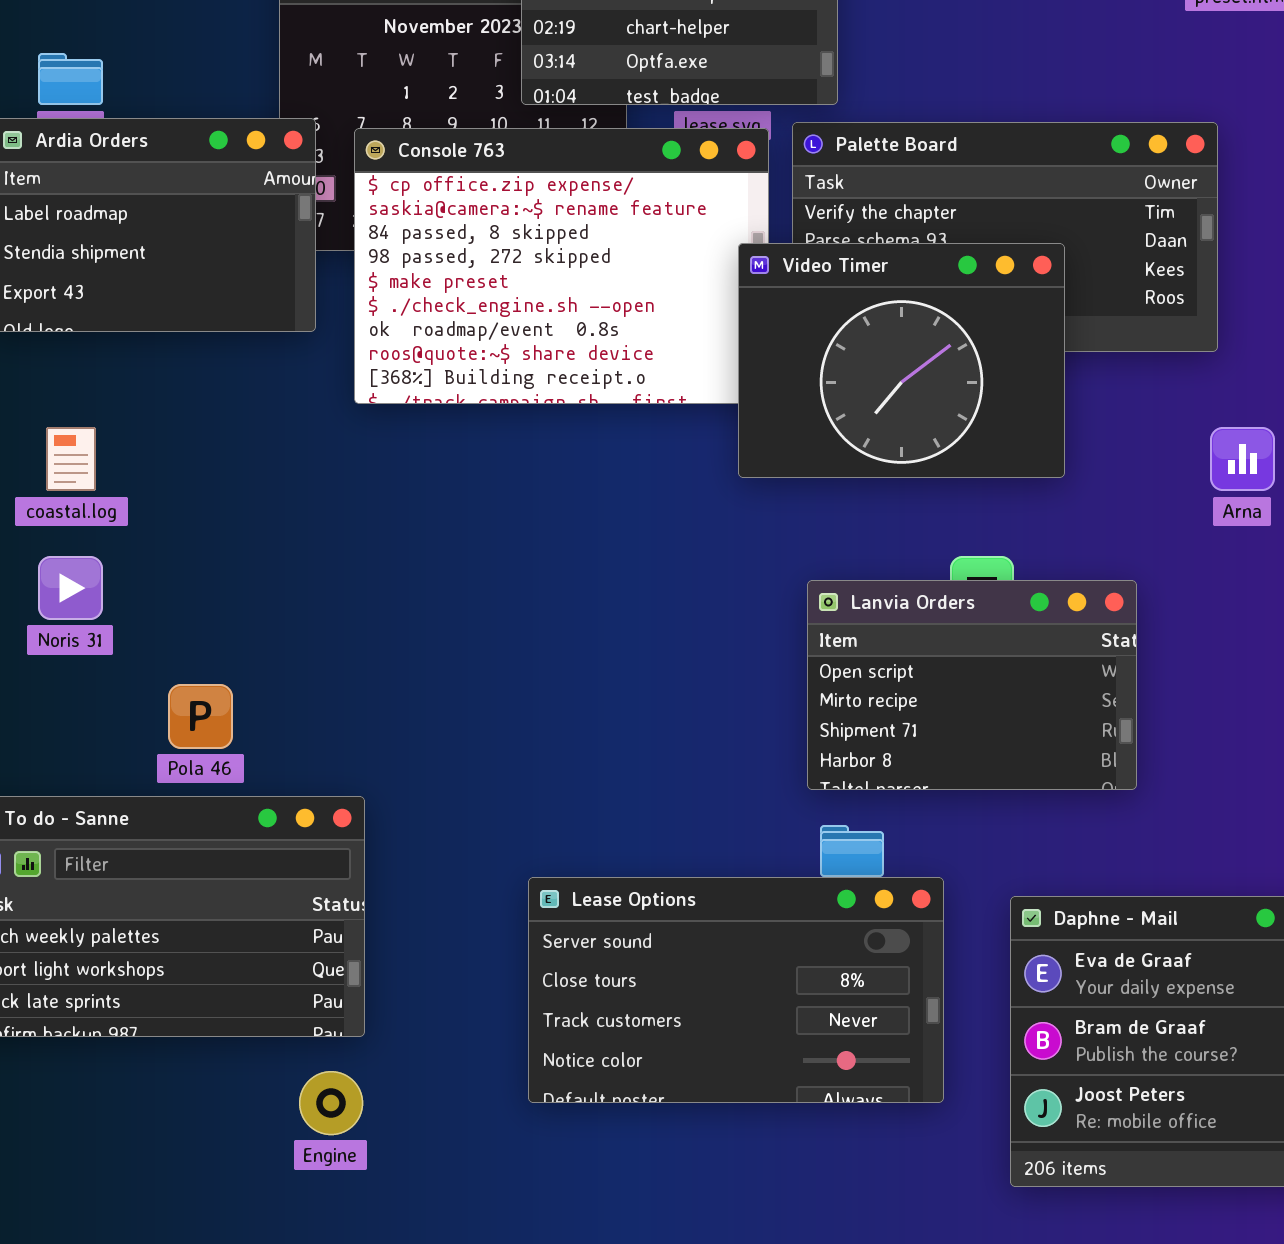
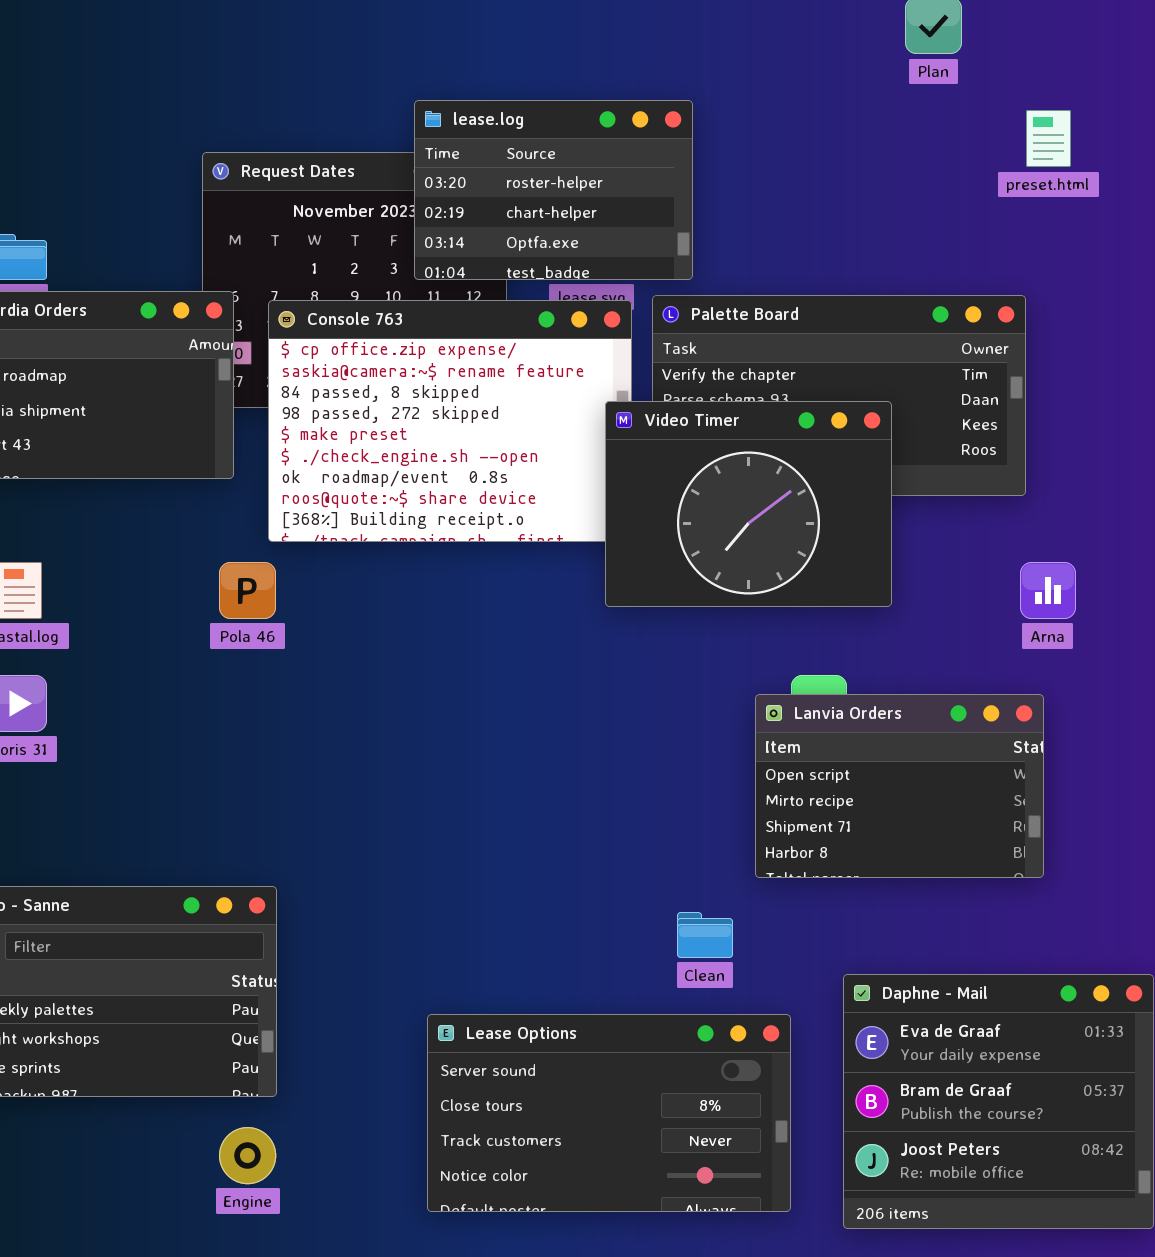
Lanvia Orders: [807,580,1137,790] -> [755,694,1044,878], moved
Pola 46: [168,684,233,749] -> [219,562,276,619], moved
Lease Options: [528,877,944,1103] -> [427,1014,791,1212], moved

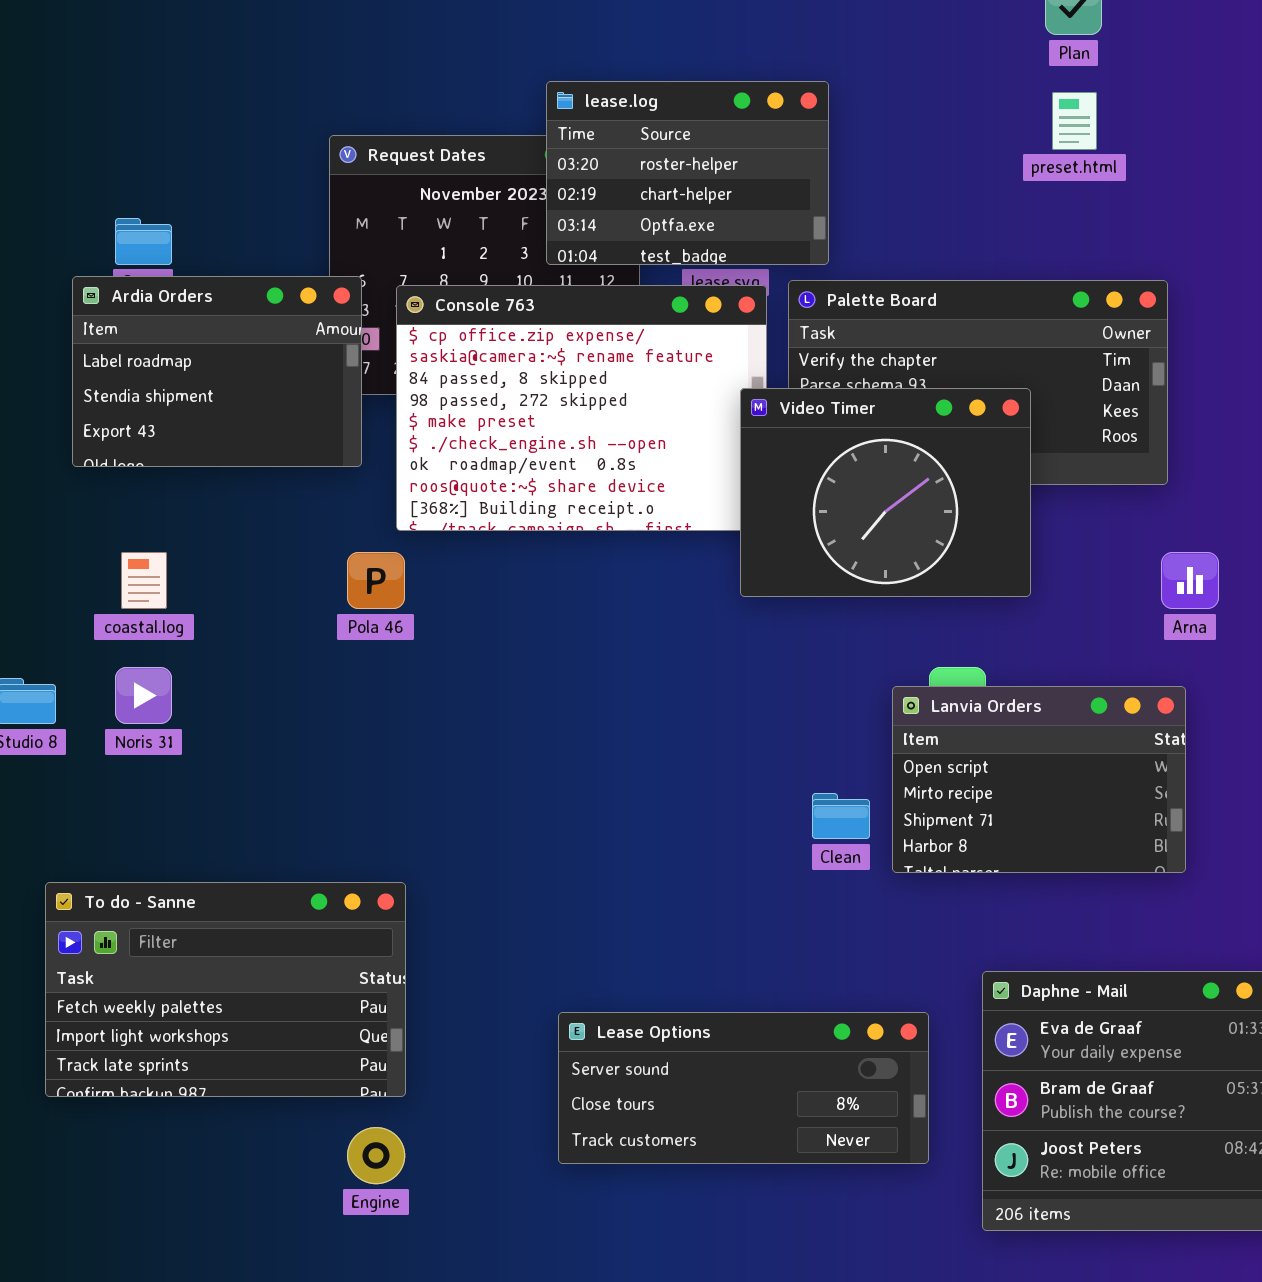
preset.html: [1026,110,1071,167] -> [1052,92,1097,150], moved
Clean: [677,912,733,958] -> [812,793,870,839], moved
Lease Options: [427,1014,791,1212] -> [558,1012,929,1164], resized

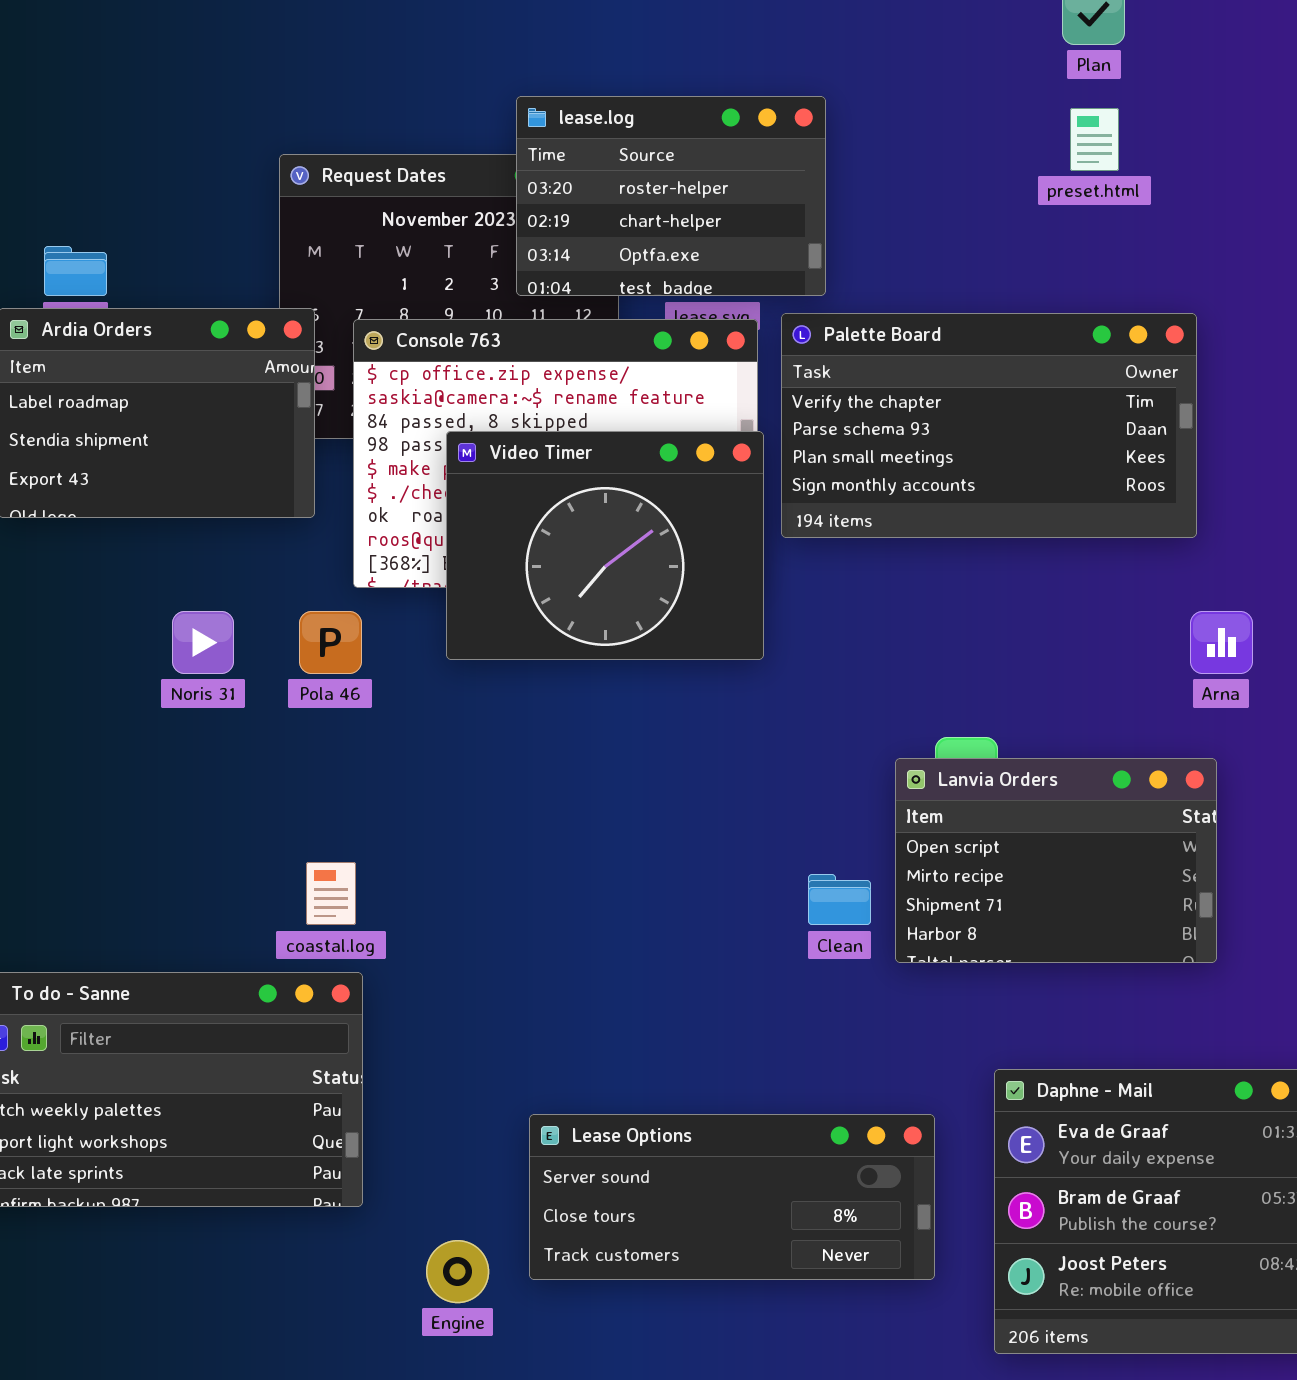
Video Timer: [740,388,1031,597] -> [446,431,764,660], moved
coastal.log: [121,552,167,609] -> [306,862,356,925], moved
Noris 31: [115,667,172,724] -> [172,611,234,674], moved
Engine: [347,1127,405,1184] -> [426,1240,489,1303], moved

